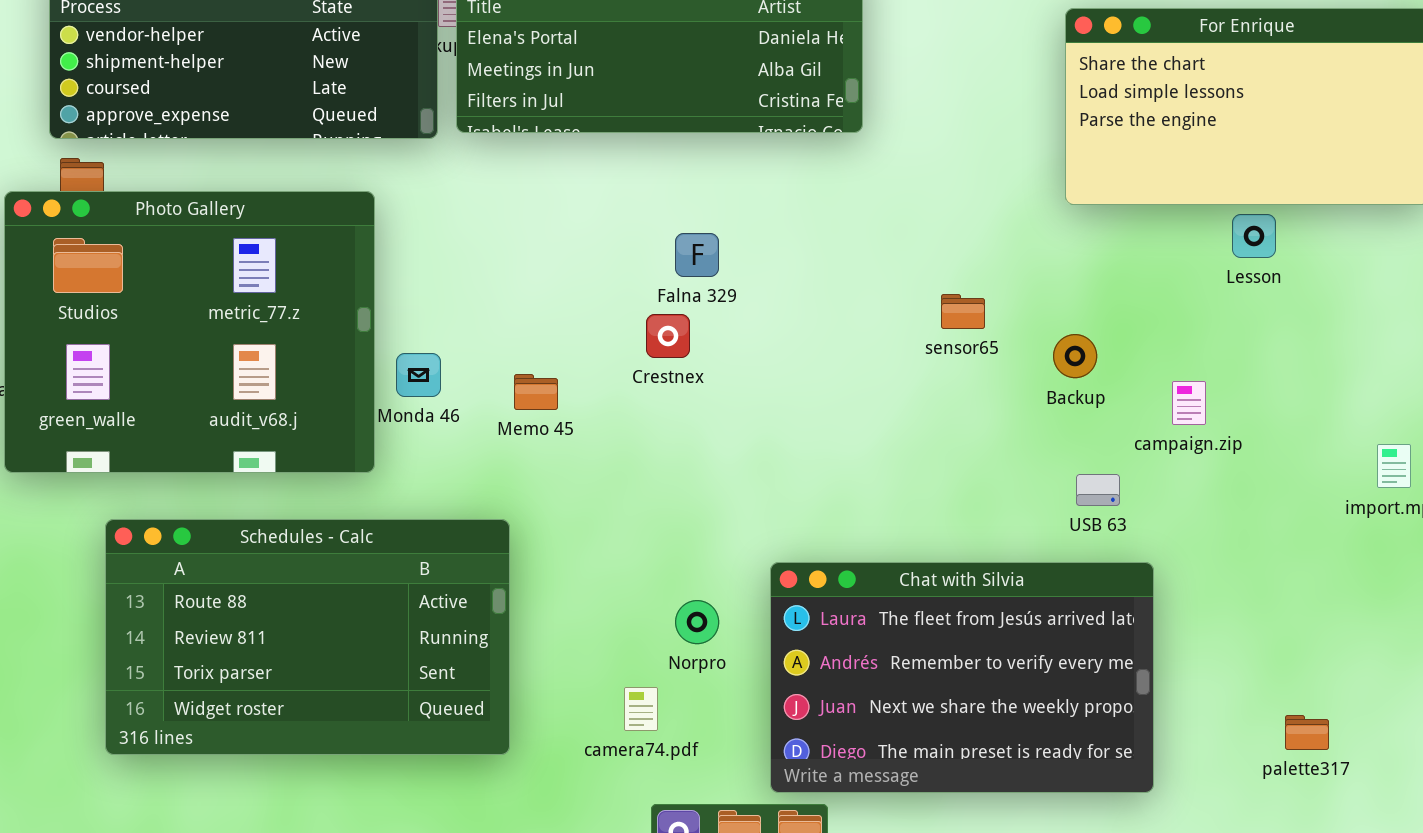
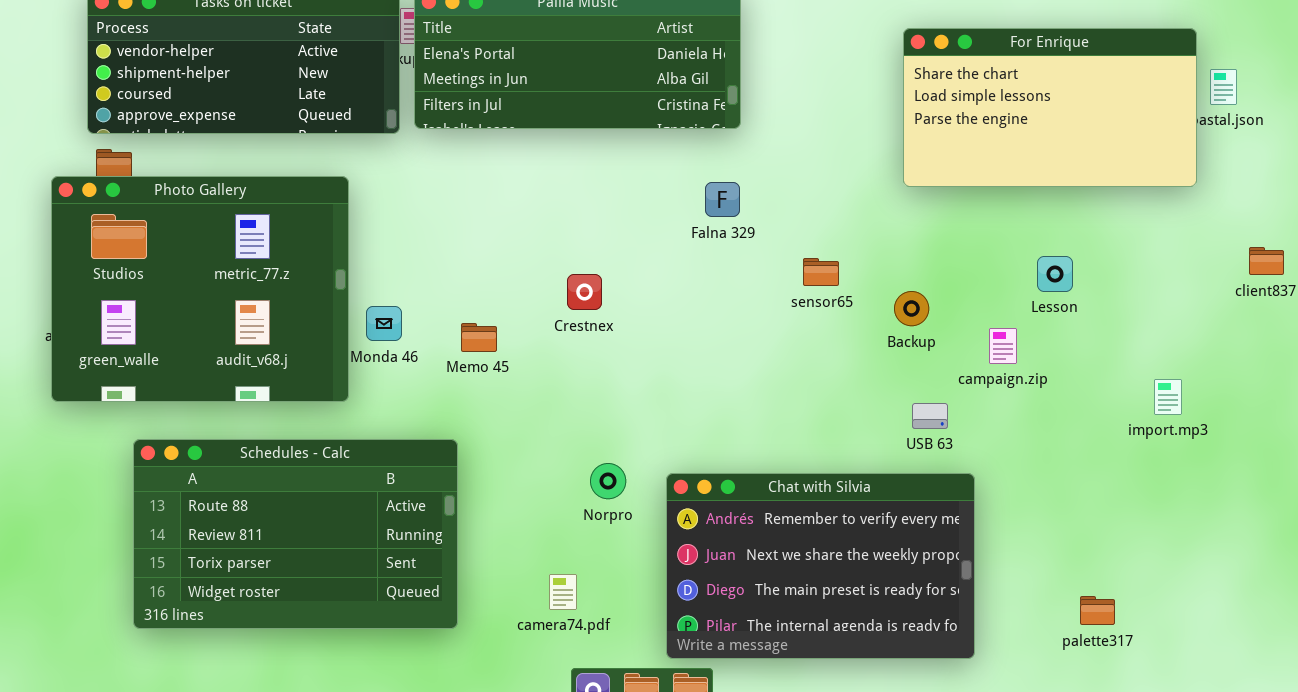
Lesson: [1232,214,1276,258] -> [1037,256,1073,292], moved
Falna 329: [675,233,719,277] -> [705,182,740,217], moved
Chat with Silvia: [770,562,1154,793] -> [666,473,975,659], scrolled down 1 row
Norpro: [675,600,719,644] -> [590,463,626,499], moved

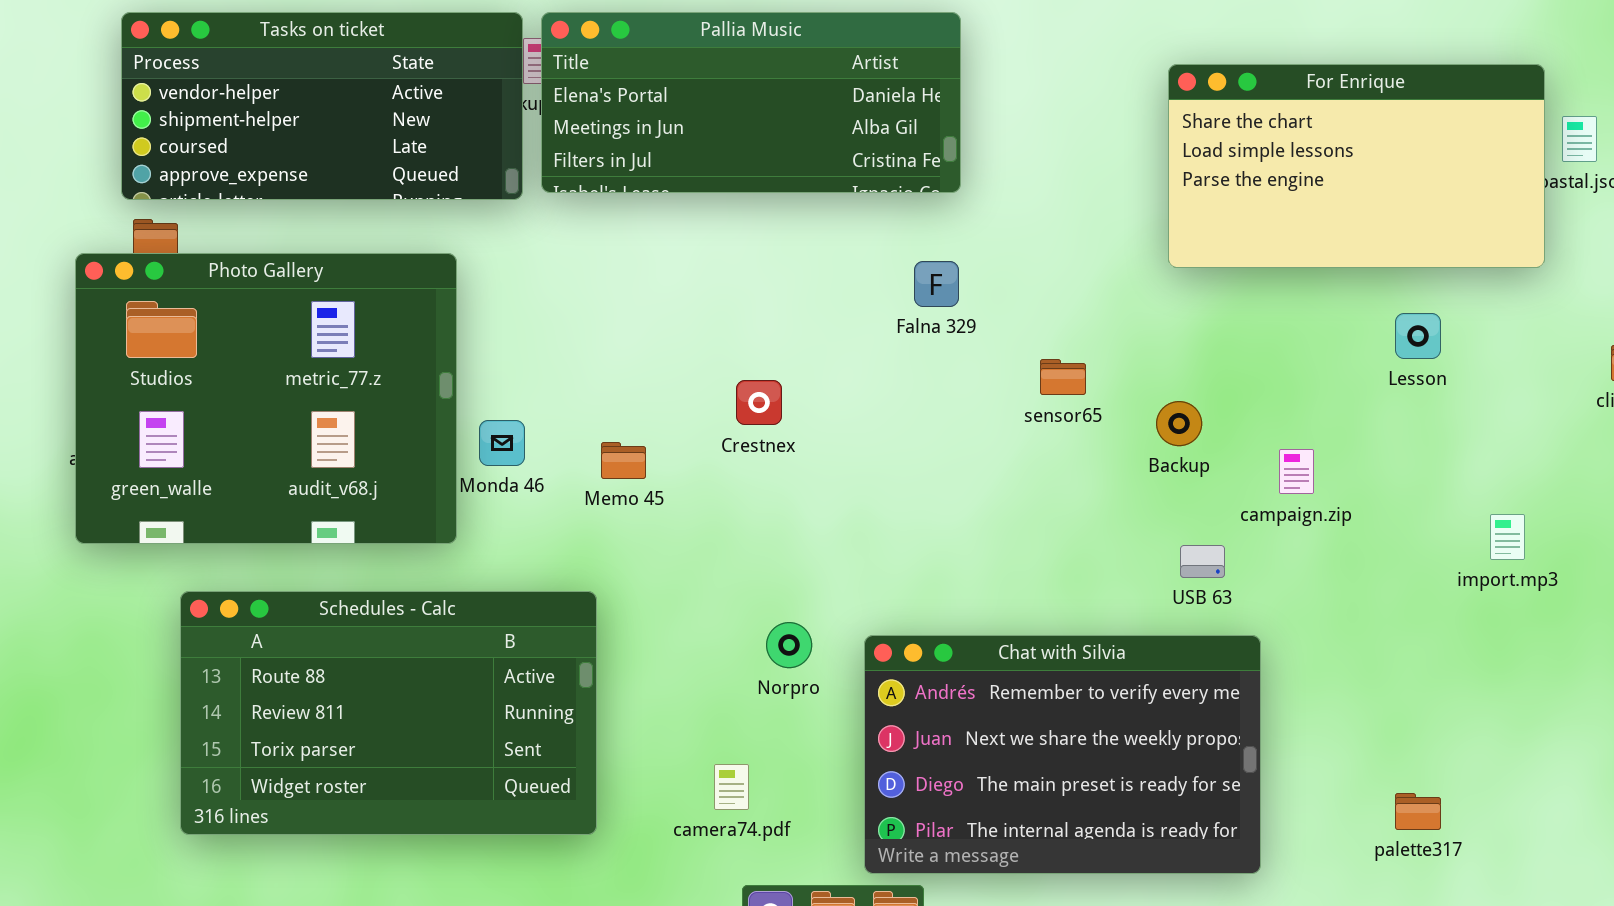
Lesson: [1037,256,1073,292] -> [1395,313,1441,359], moved

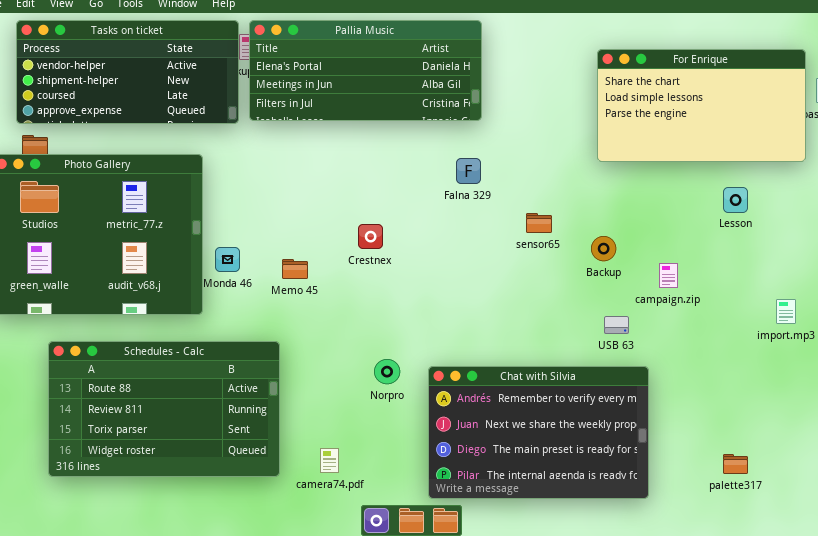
camera74.pdf: [714,764,749,810] -> [320,448,339,473], moved

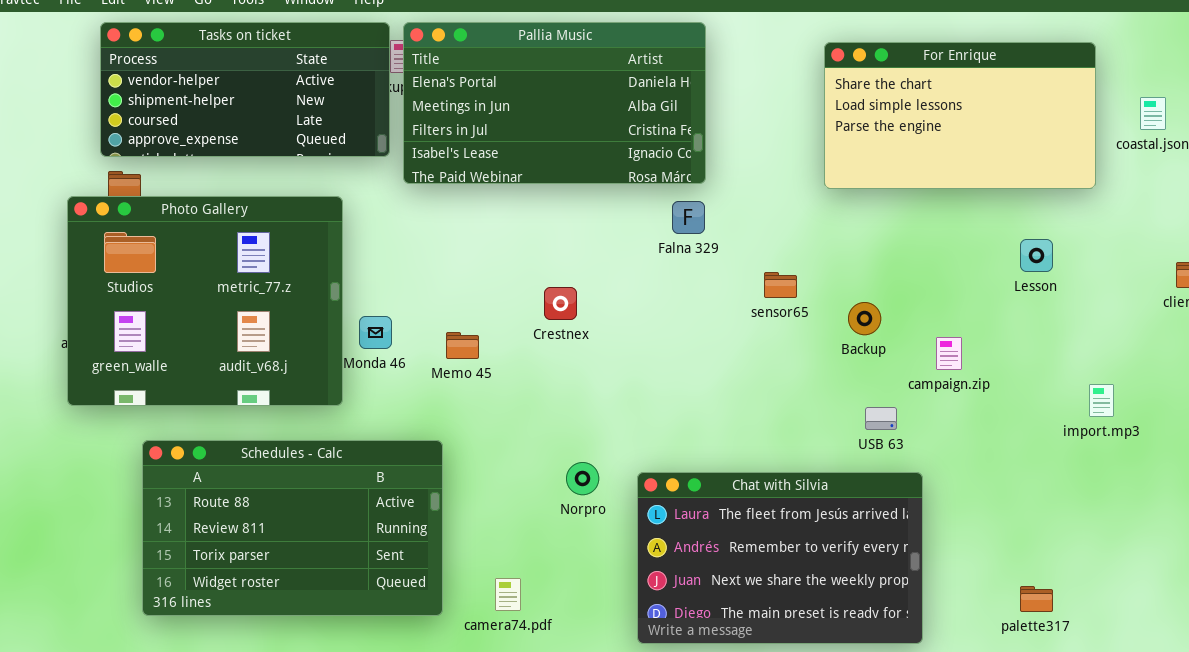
Pallia Music: [249,20,482,121] -> [403,22,706,184], resized
For Enrique: [597,49,806,162] -> [824,42,1096,189], moved
Chat with Silvia: [428,366,649,499] -> [637,472,923,644], scrolled up 1 row

